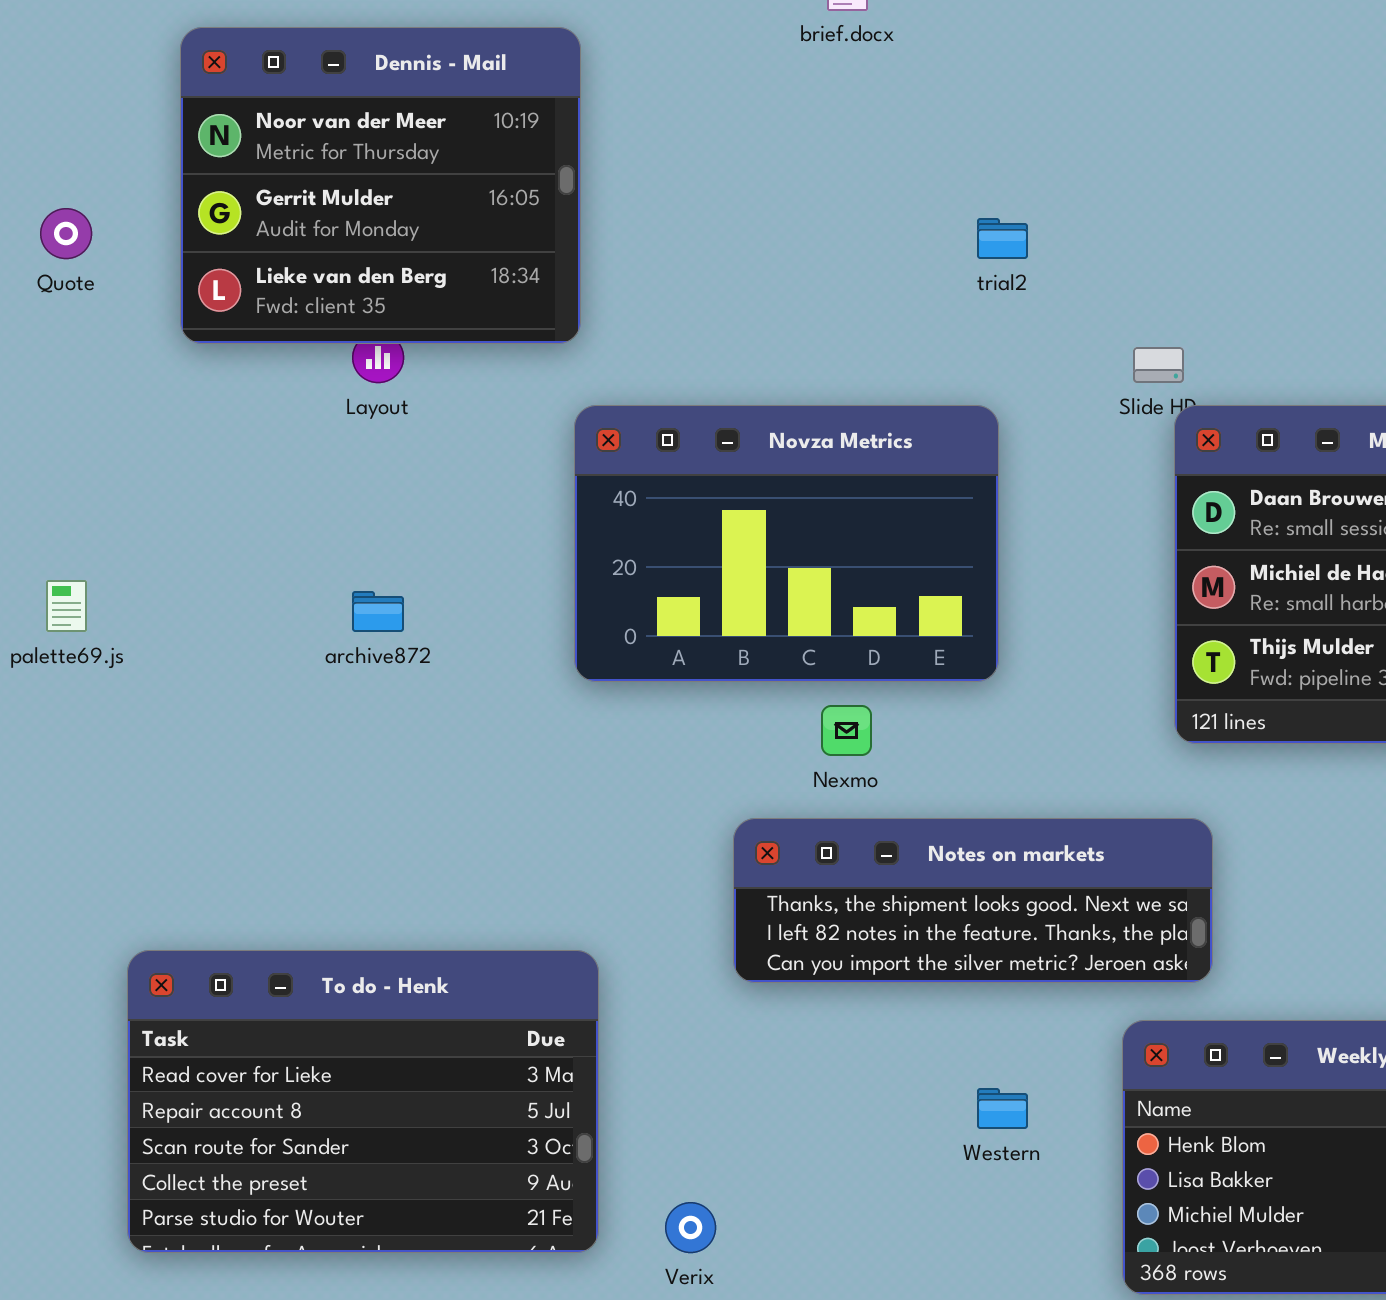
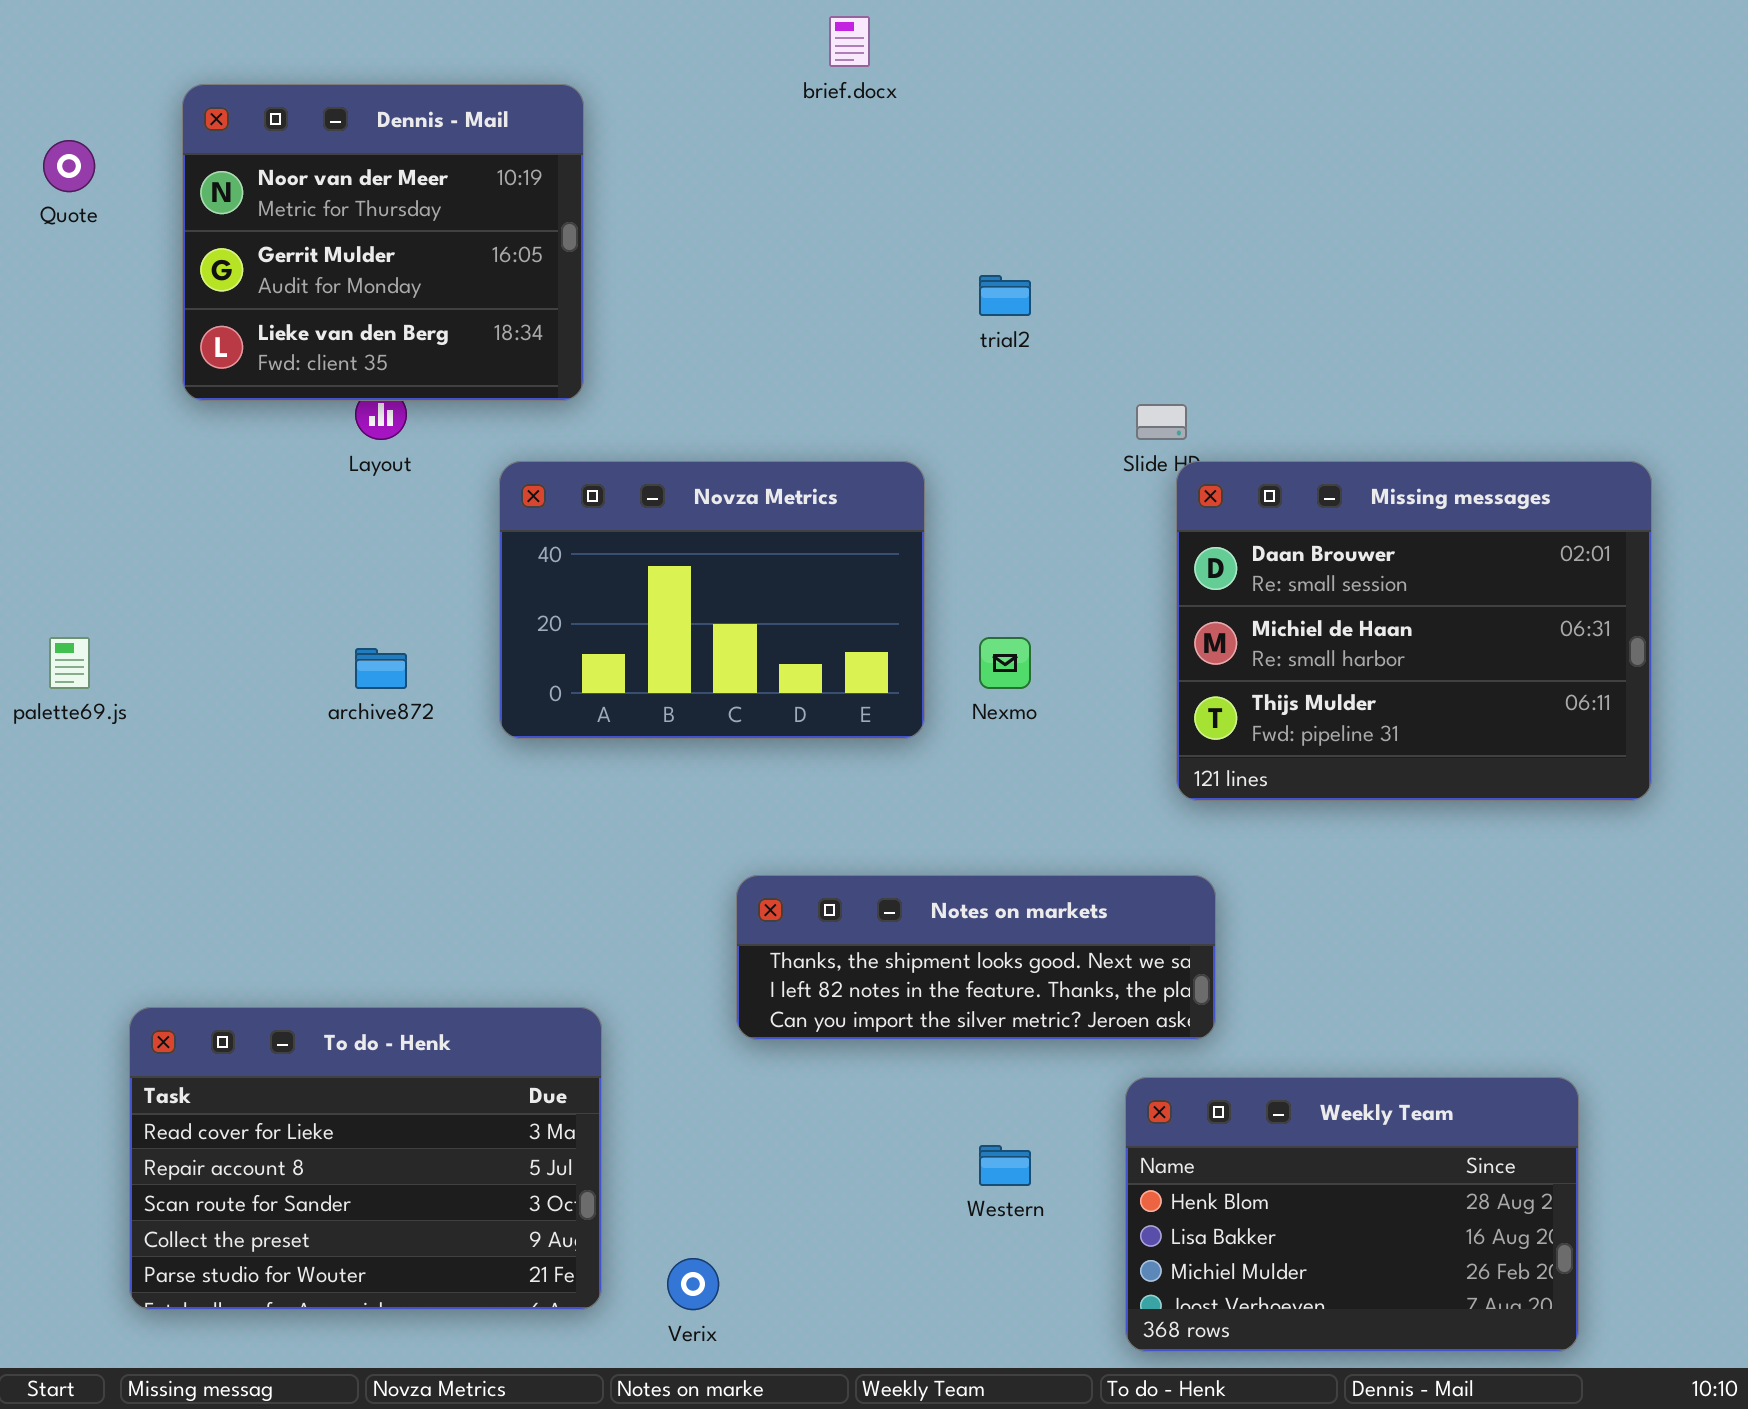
Quote: [40,208,92,259] -> [43,140,95,192], moved
Novza Metrics: [574,405,999,682] -> [499,461,925,739], moved
Nexmo: [821,705,872,756] -> [979,637,1031,689], moved

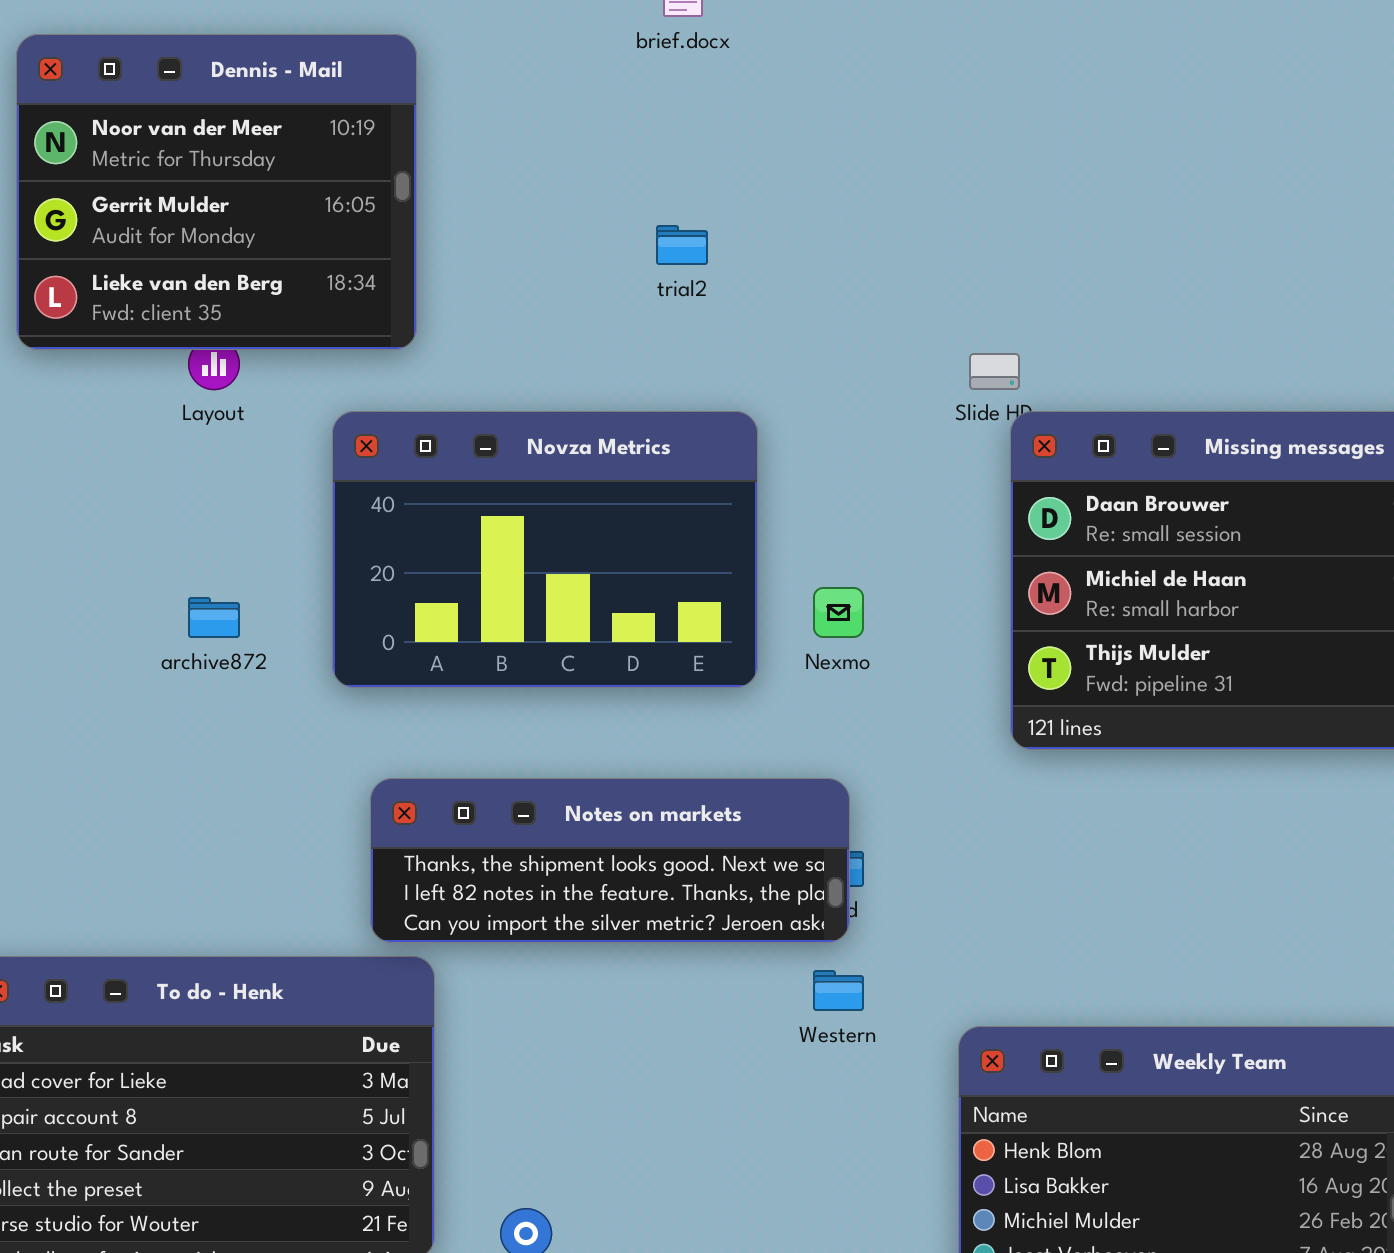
trial2: [979,275,1031,316] -> [656,225,708,265], moved
Notes on markets: [736,875,1216,1040] -> [370,778,850,943], moved
Western: [979,1145,1031,1186] -> [813,970,864,1011], moved

